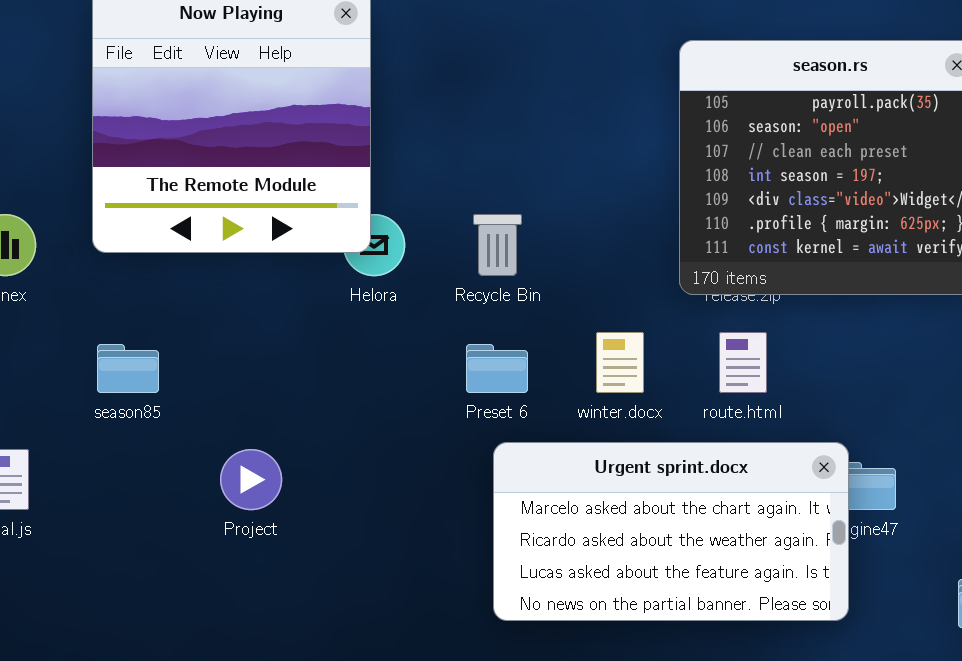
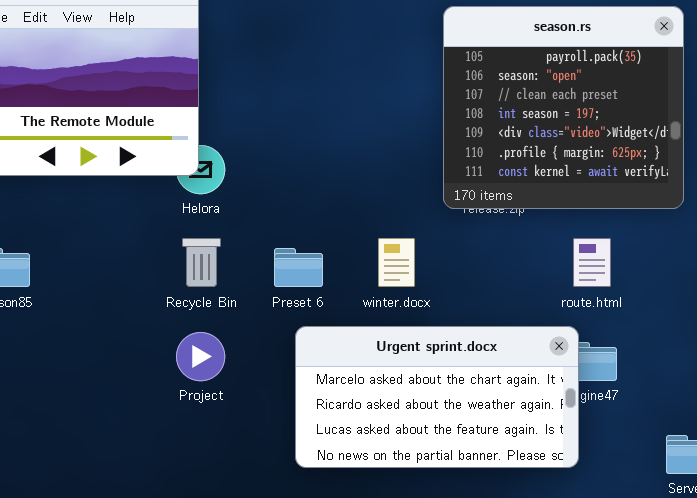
Recycle Bin: [473,214,522,276] -> [182,238,221,287], moved
route.html: [719,332,767,393] -> [573,238,611,287], moved
Project: [220,449,282,510] -> [176,332,225,381], moved

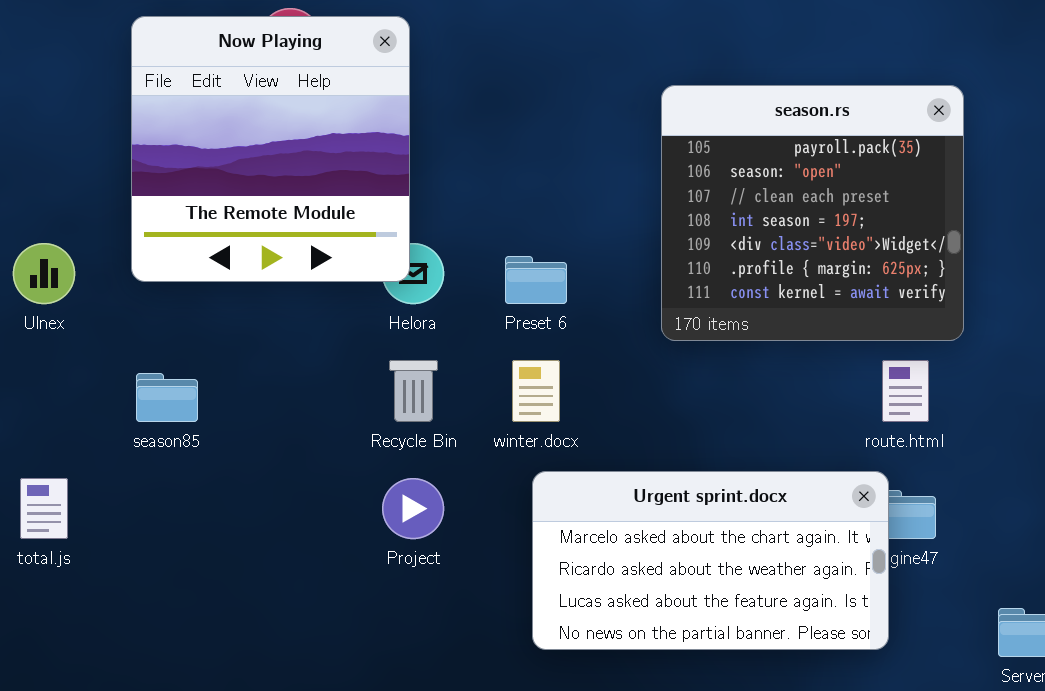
season.rs: [443,6,684,209] -> [661,85,964,341], moved
winter.docx: [378,238,415,287] -> [512,360,560,422], moved
Preset 6: [274,248,323,287] -> [505,256,567,304], moved

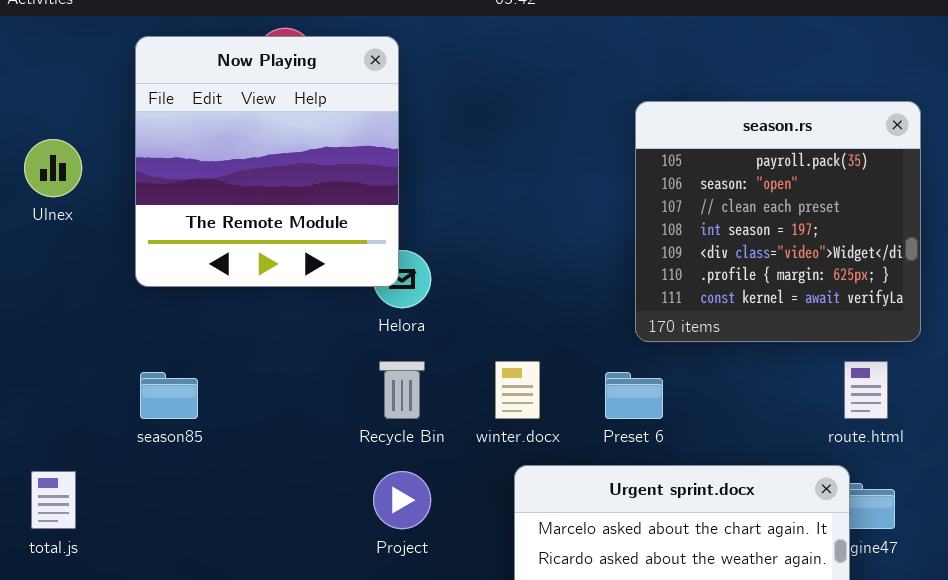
Ulnex: [13,243,75,304] -> [24,139,82,197], moved
Preset 6: [505,256,567,304] -> [605,372,663,419], moved

